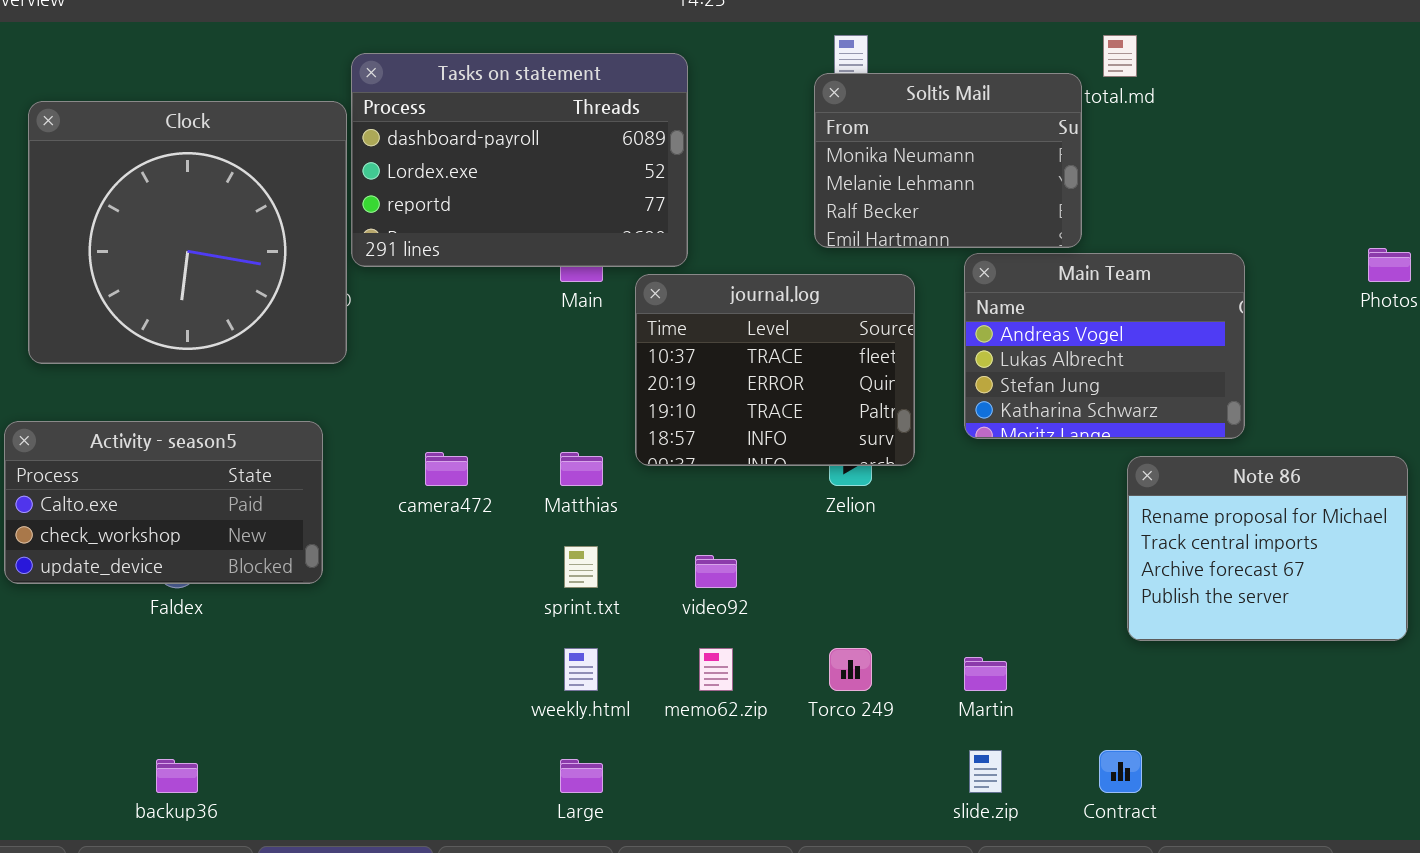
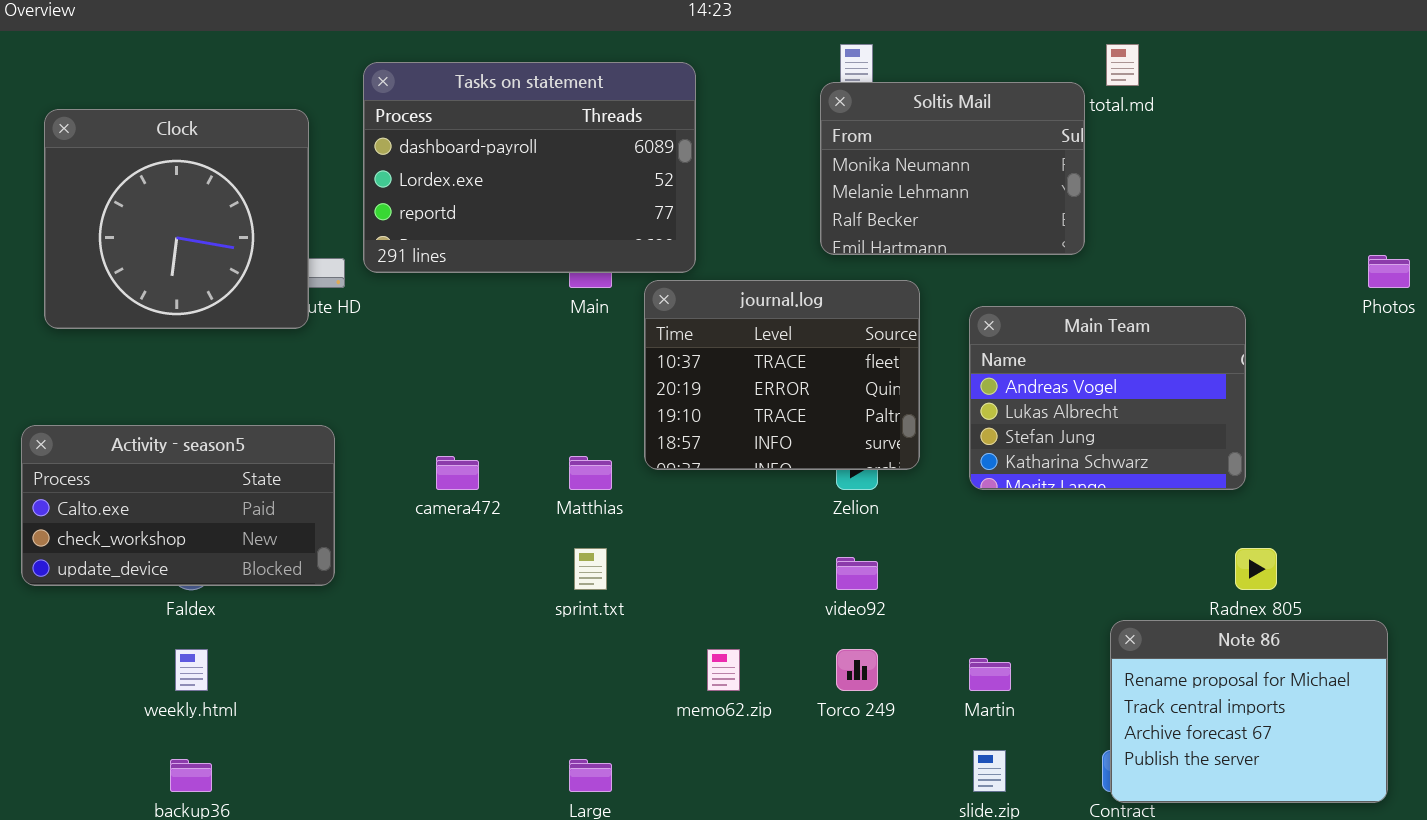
Clock: [28,101,347,364] -> [44,109,309,329], resized
Main Team: [964,253,1245,439] -> [969,306,1246,490], moved
Note 86: [1127,456,1408,641] -> [1110,620,1388,803], moved
video92: [695,555,737,588] -> [836,557,878,590], moved
weekly.html: [564,648,598,691] -> [175,649,208,691], moved

